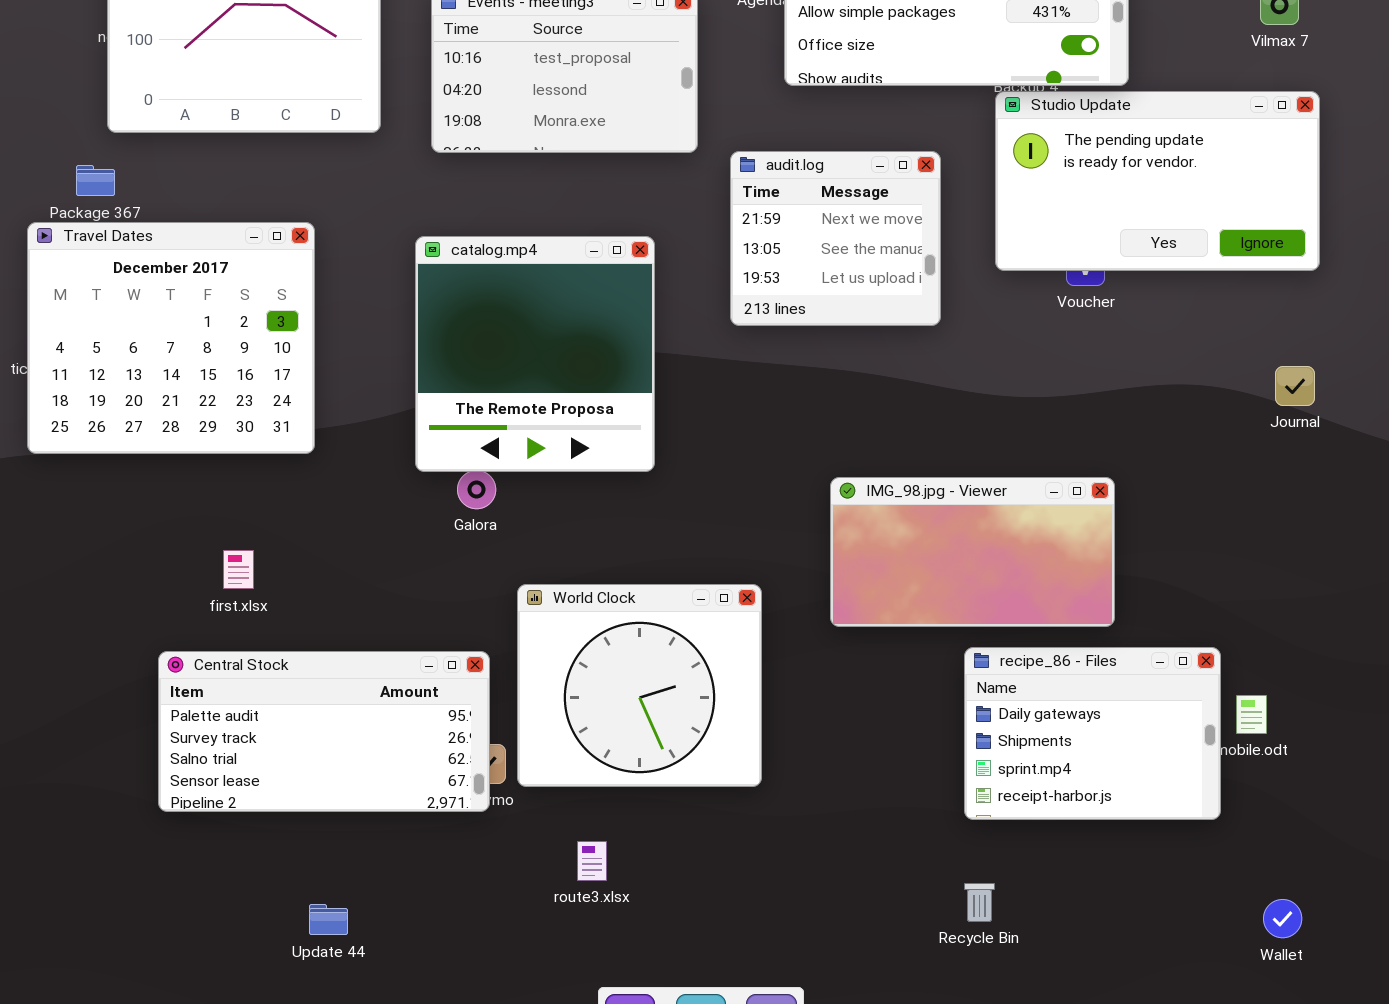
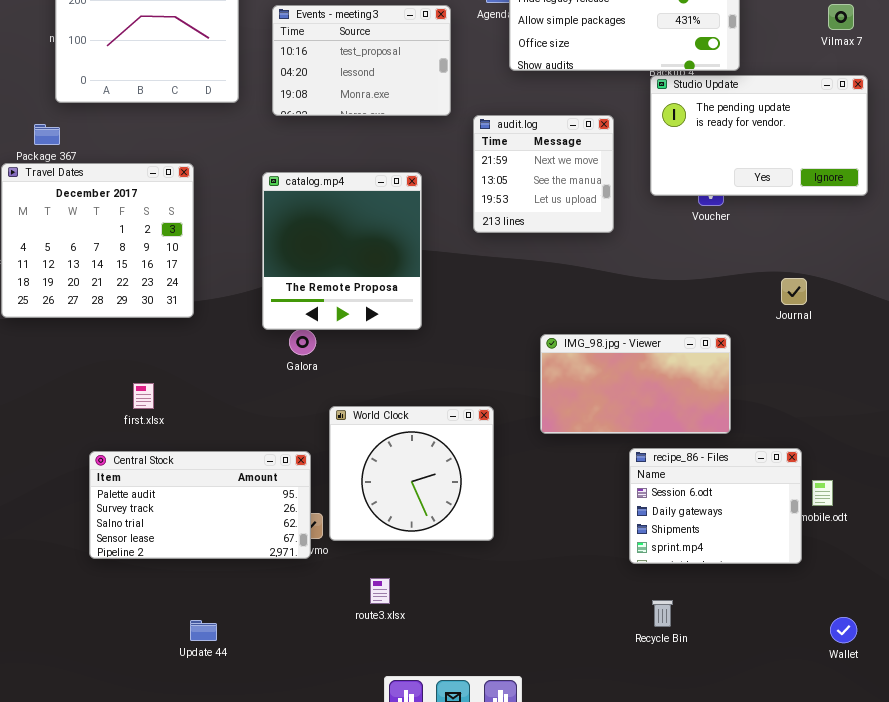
Journal: [1275,366,1315,406] -> [781,278,807,305], moved
recipe_86 - Files: [964,647,1221,820] -> [629,448,802,564], scrolled up 1 row
Recycle Bin: [964,883,995,922] -> [652,600,673,627], moved

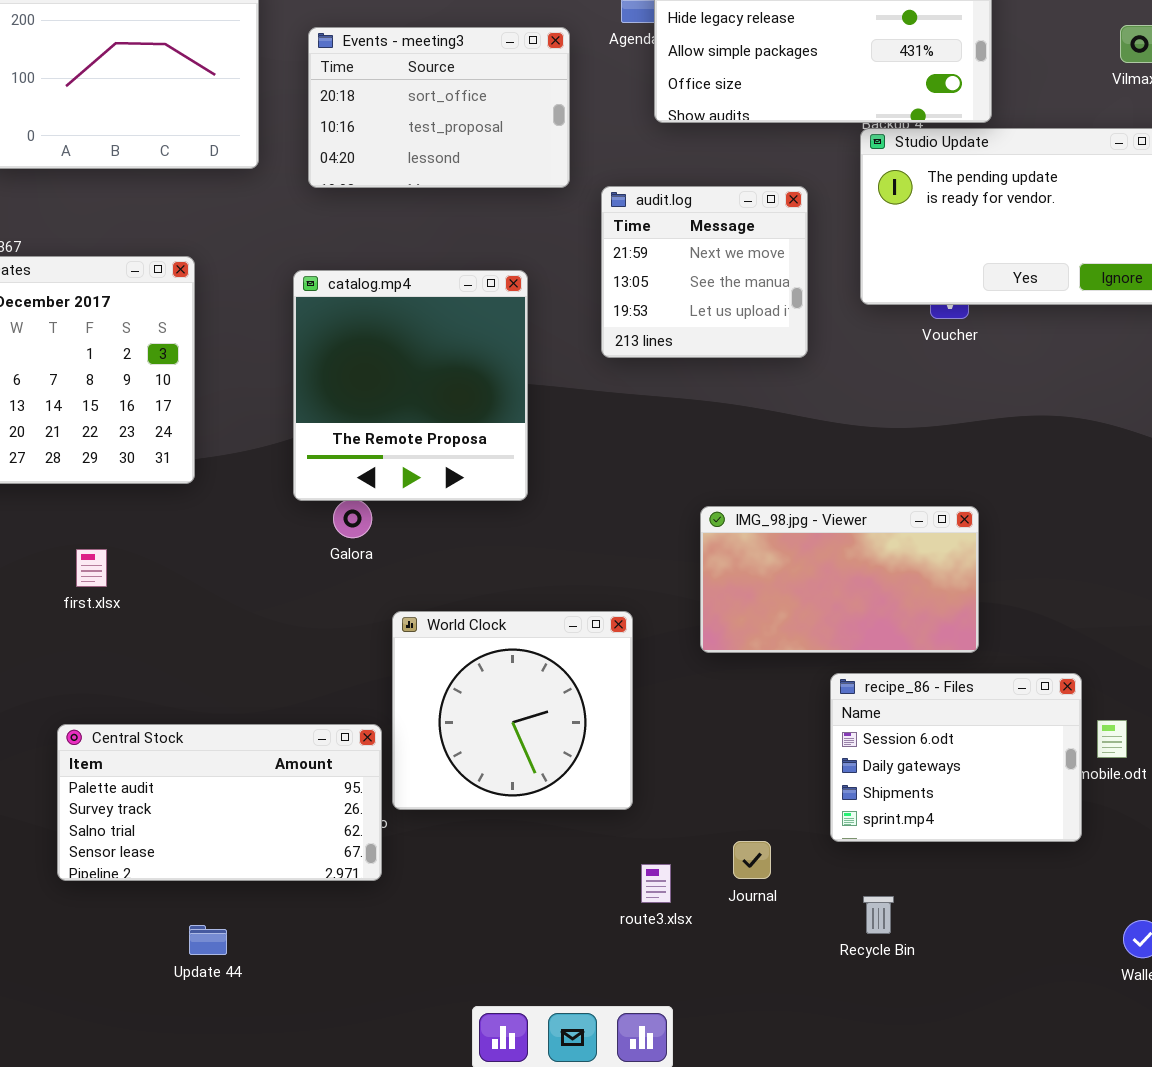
Events - meeting3: [272,5,451,116] -> [308,27,570,188], scrolled up 1 row
Journal: [781,278,807,305] -> [733,841,771,879], moved
first.xlsx: [133,383,154,409] -> [76,549,107,587], moved
Central Stock: [89,451,311,559] -> [57,724,382,881], moved
route3.xlsx: [370,578,390,604] -> [641,864,671,903], moved

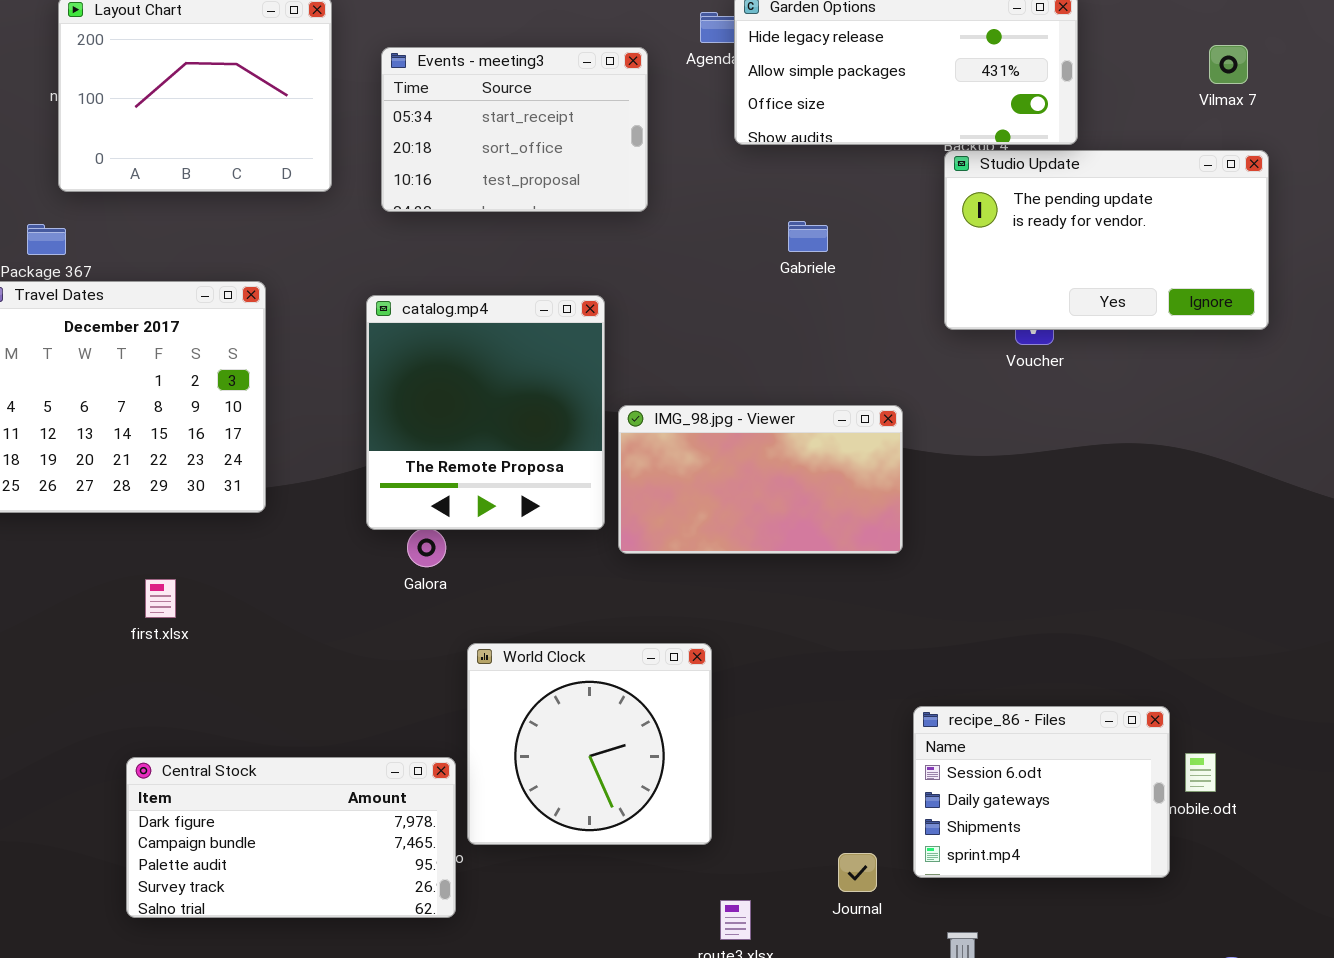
Events - meeting3: [308,27,570,188] -> [381,47,648,212], scrolled up 1 row
audit.log: [601,186,808,358] -> none, closed
IMG_98.jpg - Viewer: [700,506,979,653] -> [618,405,903,554], moved
Central Stock: [57,724,382,881] -> [126,757,456,918], scrolled up 2 rows
Journal: [733,841,771,879] -> [838,853,877,892], moved

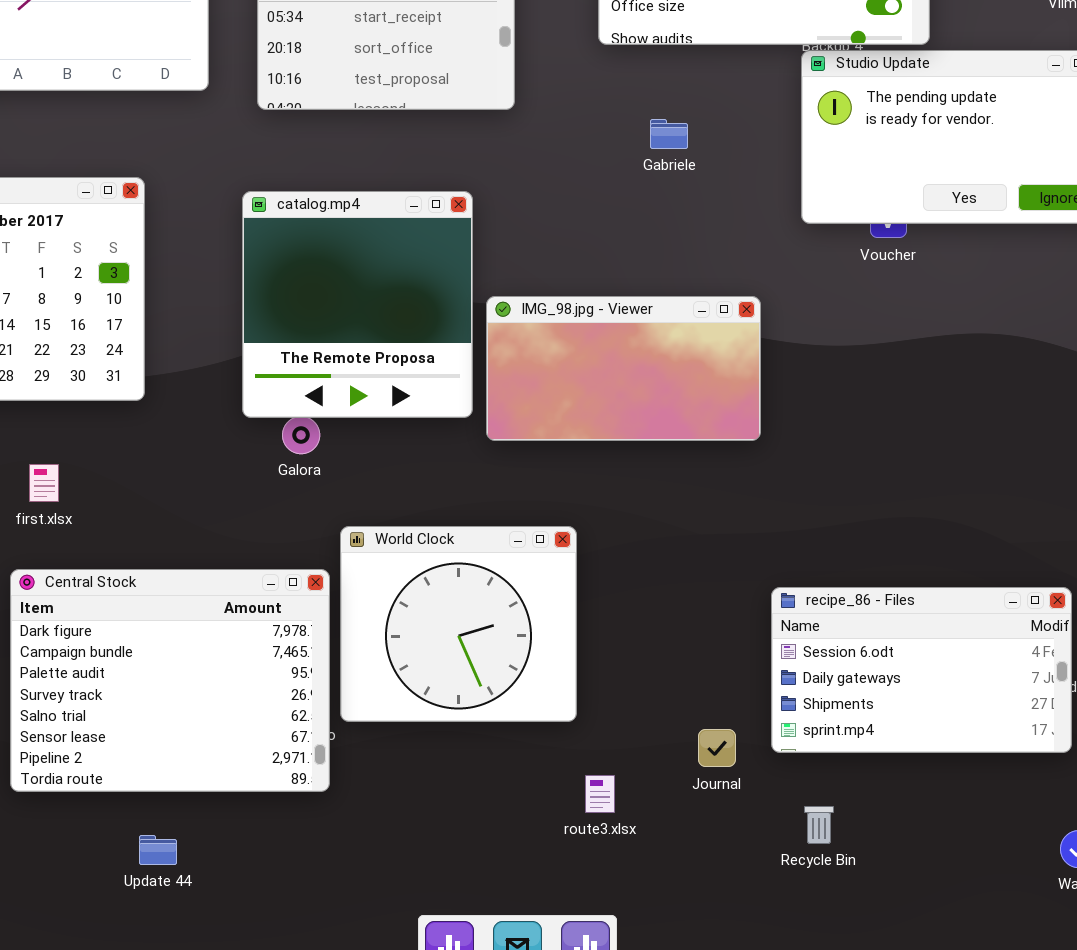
recipe_86 - Files: [913,706,1170,878] -> [771,587,1072,753], resized
Central Stock: [126,757,456,918] -> [10,569,330,792], resized

